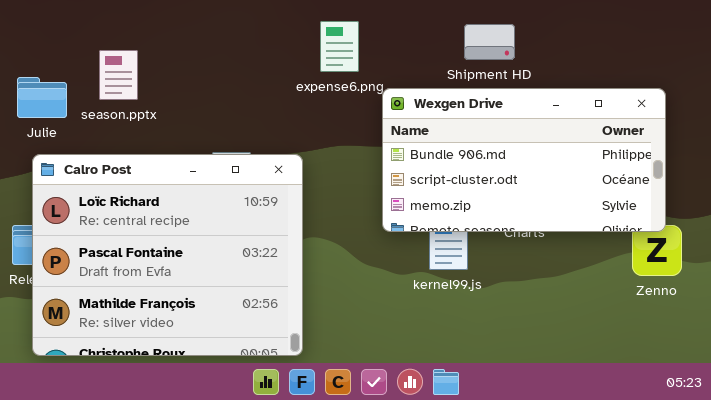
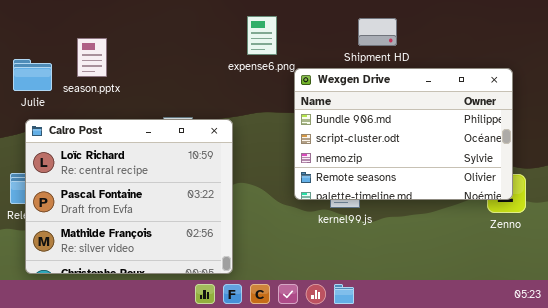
Wexgen Drive: [382,88,666,232] -> [294,68,513,200], resized

